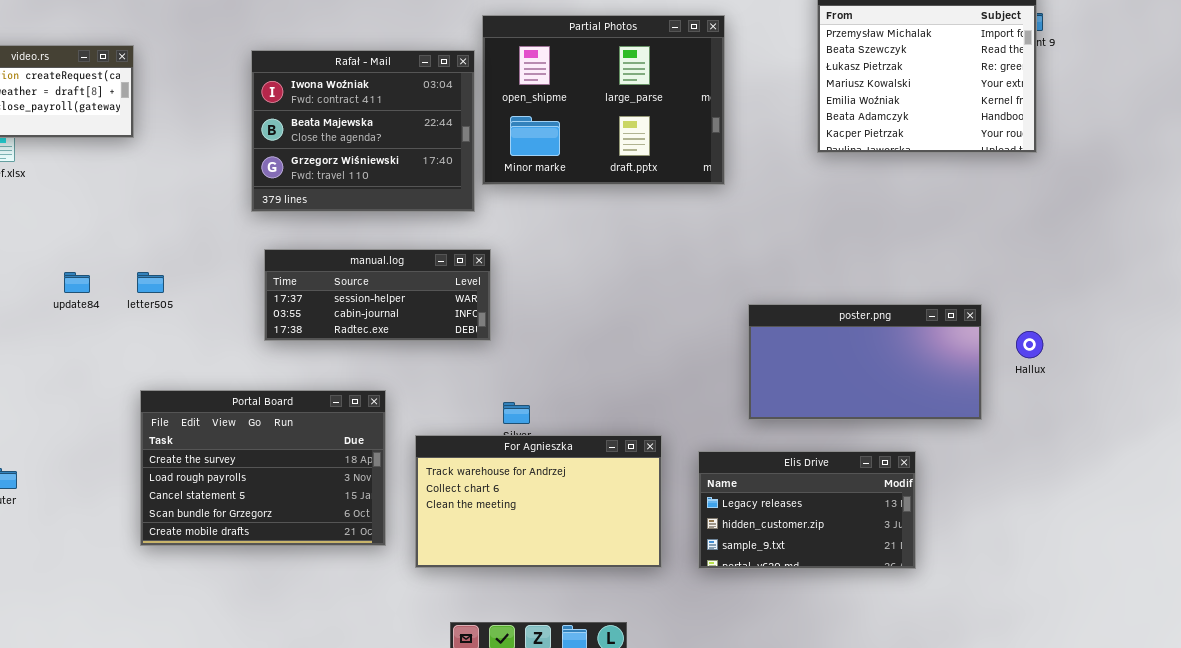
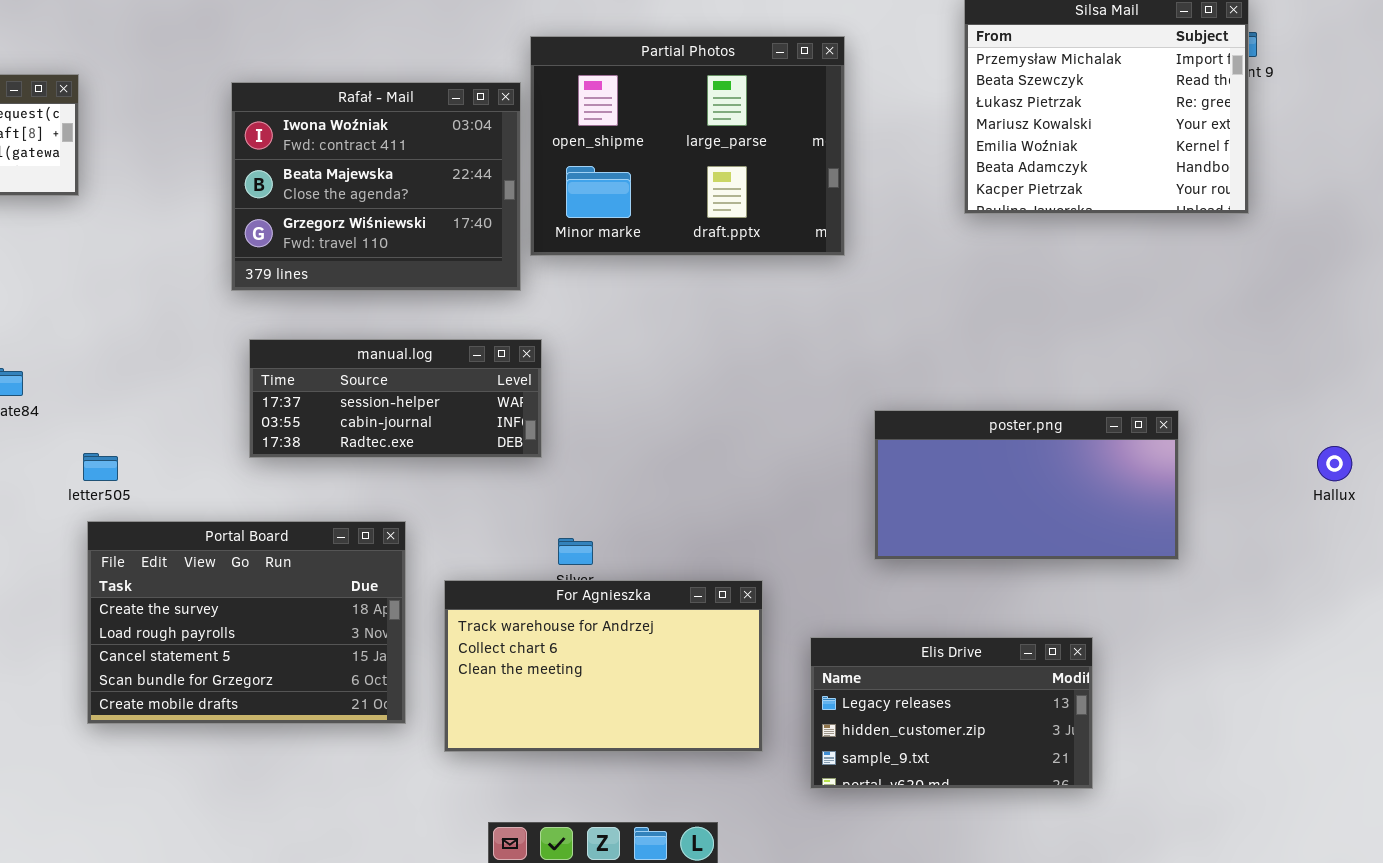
letter505: [137,272,164,293] -> [83,453,118,481], moved
Hallux: [1016,331,1043,358] -> [1317,446,1352,481], moved
Elis Drive: [698,451,916,569] -> [810,637,1093,789], moved

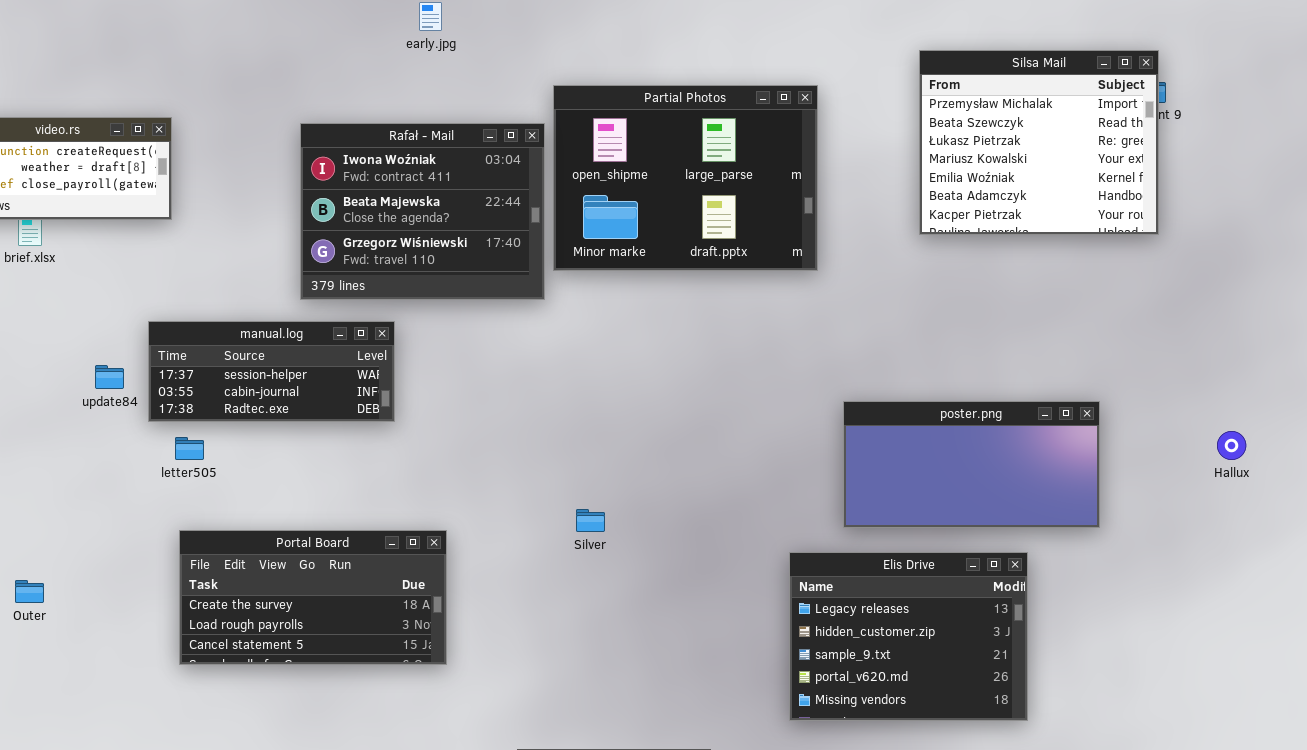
manual.log: [249,339,542,458] -> [148,321,395,422], moved
Portal Board: [87,521,406,724] -> [179,530,447,665], resized
For Agnieszka: [444,580,763,752] -> none, closed
Elis Drive: [810,637,1093,789] -> [789,552,1028,721], resized

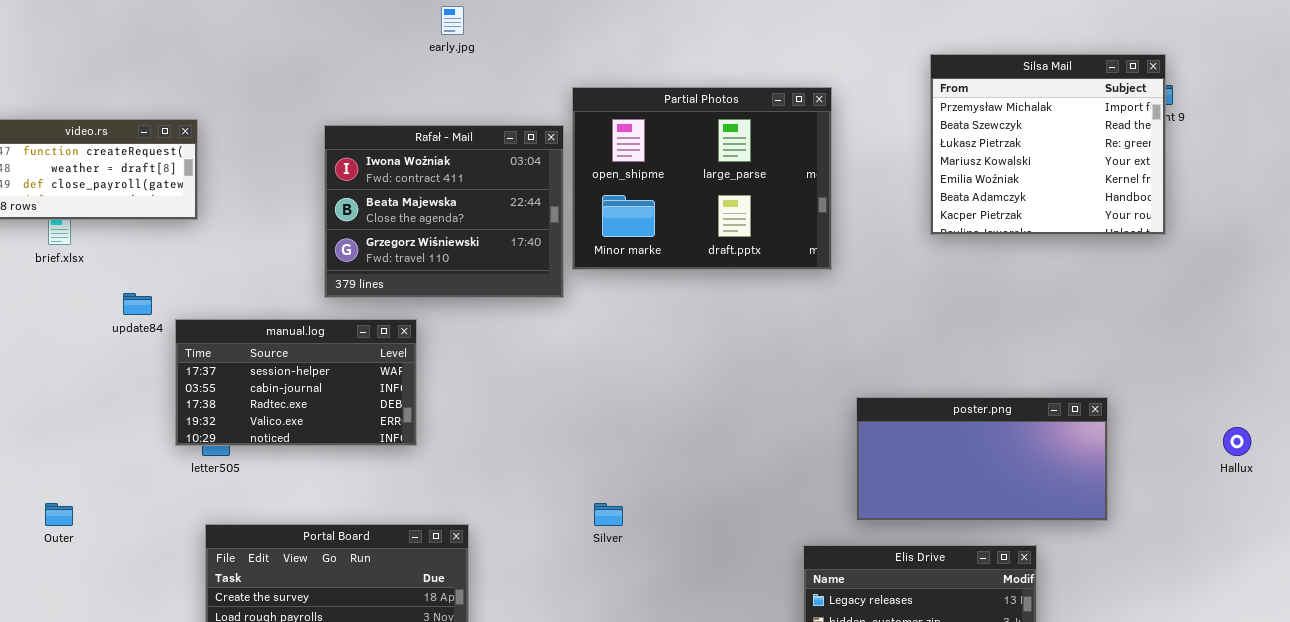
manual.log: [148,321,395,422] -> [175,319,417,446], resized
update84: [95,365,124,389] -> [123,293,152,315], moved
Outer: [15,580,44,603] -> [45,503,73,526], moved

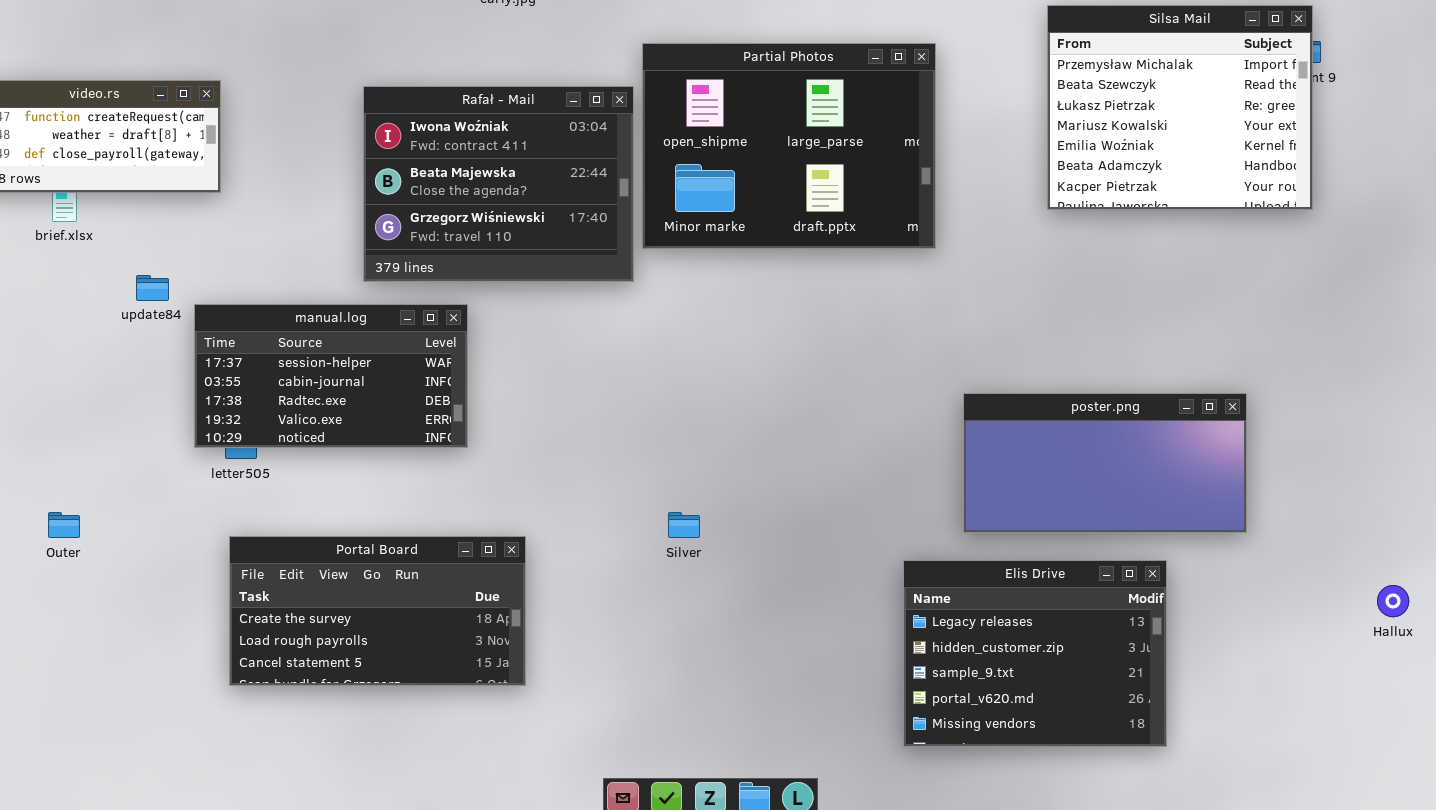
Hallux: [1223,427,1251,456] -> [1377,585,1409,617], moved

